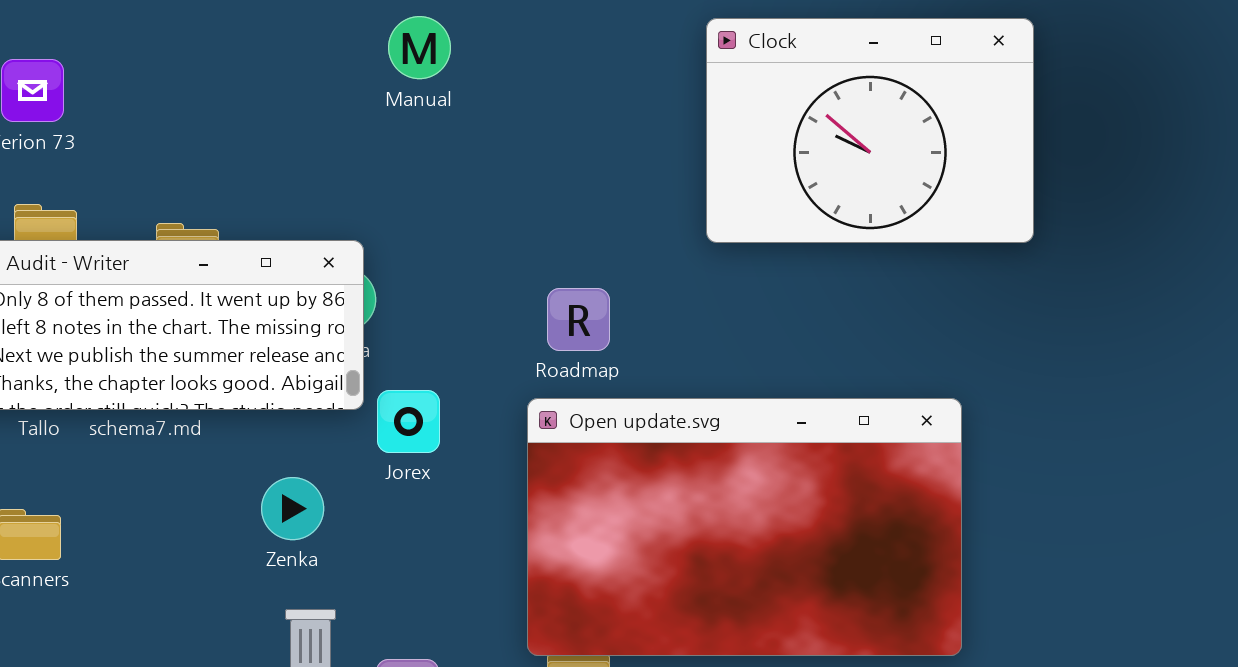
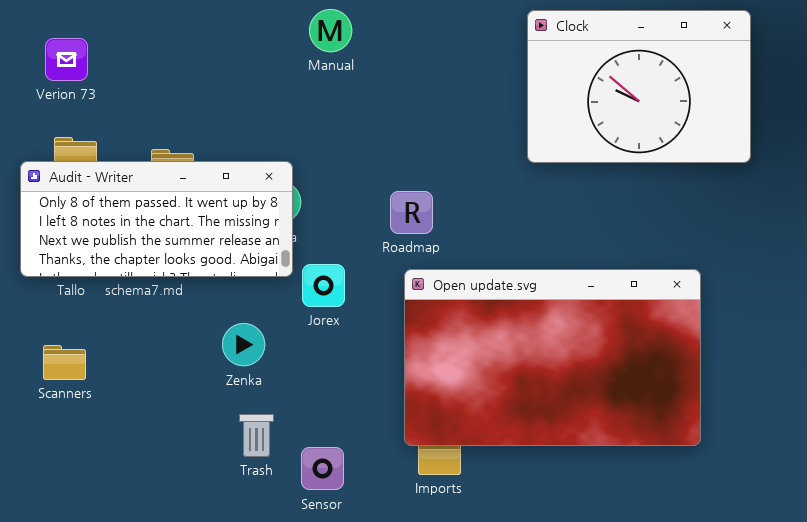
Roadmap: [547,288,610,351] -> [390,191,433,234], moved

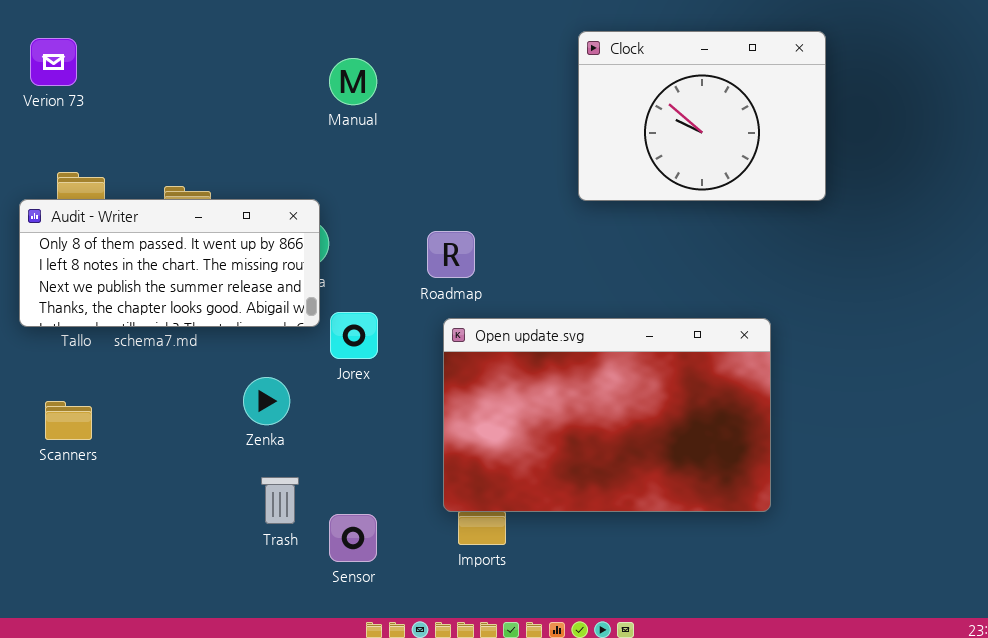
Manual: [309,9,352,52] -> [329,58,377,105], moved
Verion 73: [45,38,88,81] -> [30,38,77,86], moved

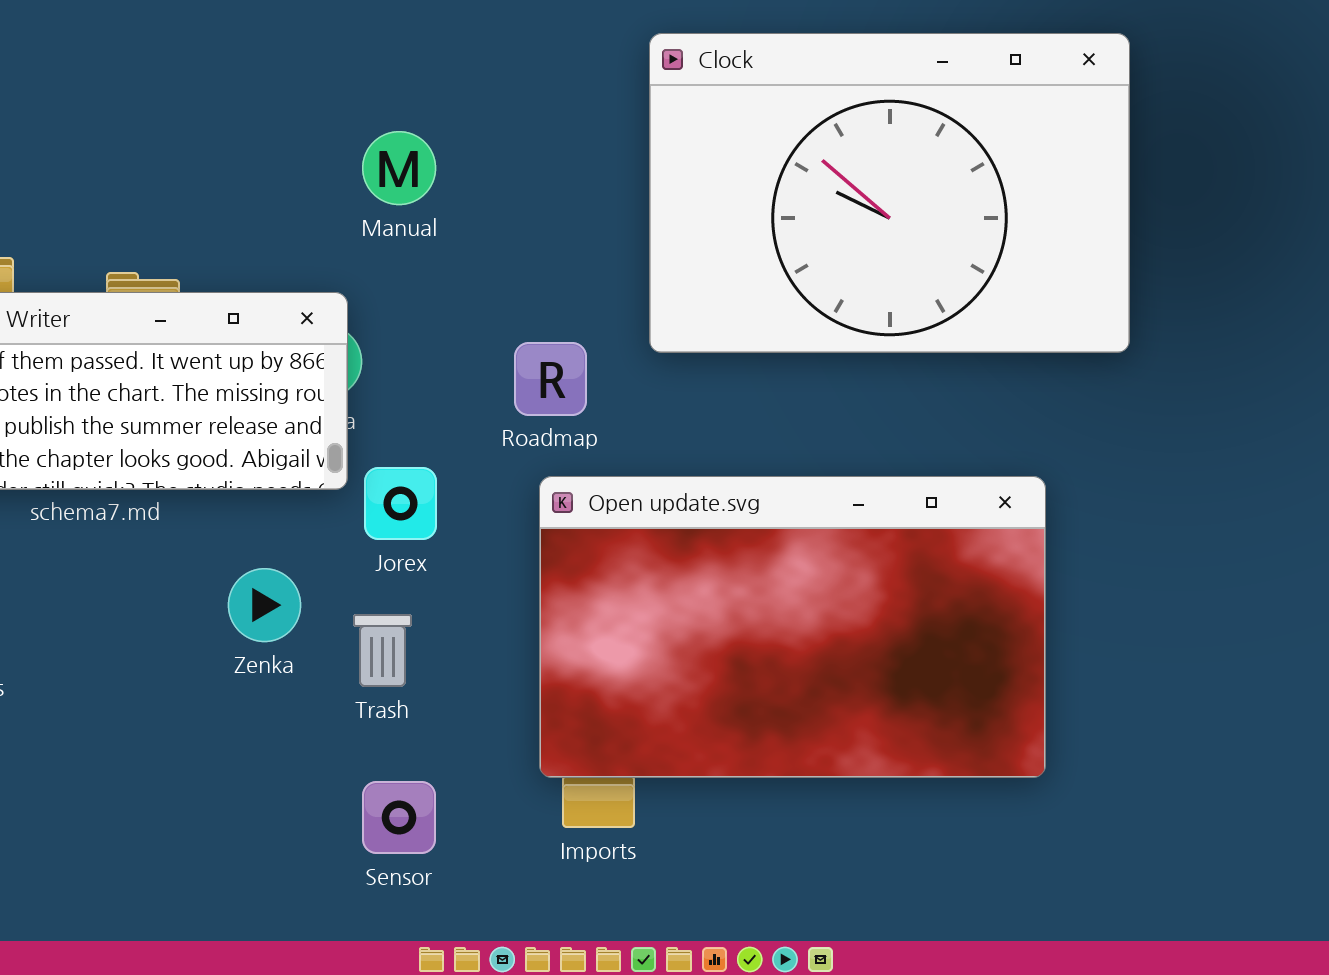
Clock: [578,31,826,201] -> [649,33,1130,353], resized
Manual: [329,58,377,105] -> [362,131,436,205], moved
Trash: [261,477,299,524] -> [353,614,412,687], moved

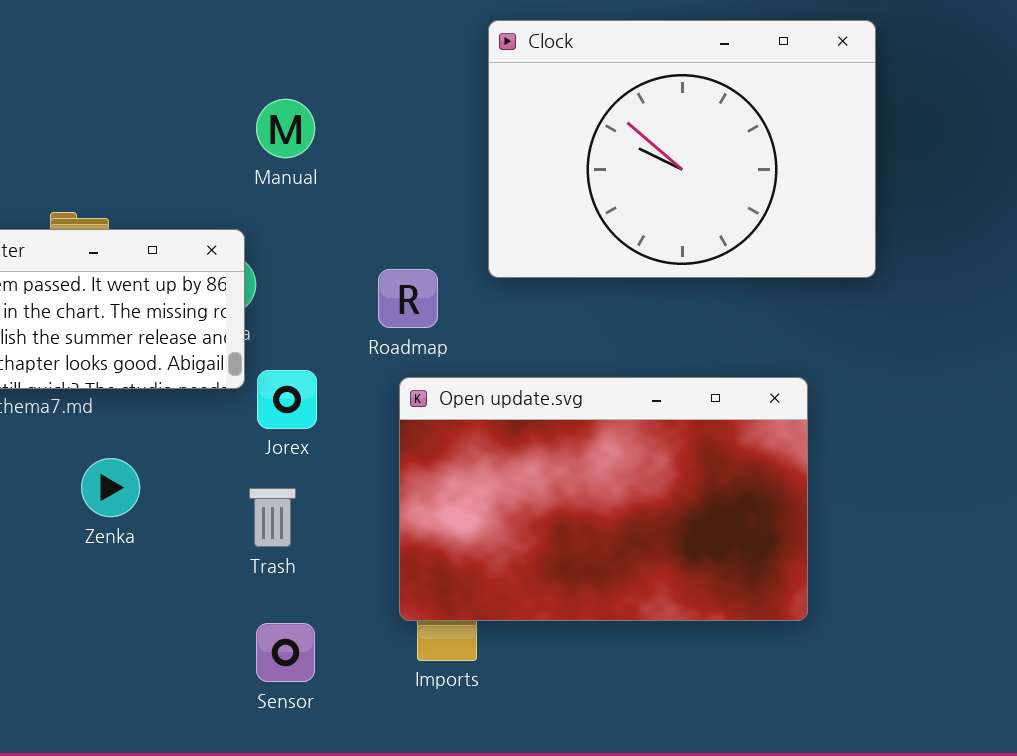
Zenka: [228,568,301,642] -> [81,458,140,517], moved

